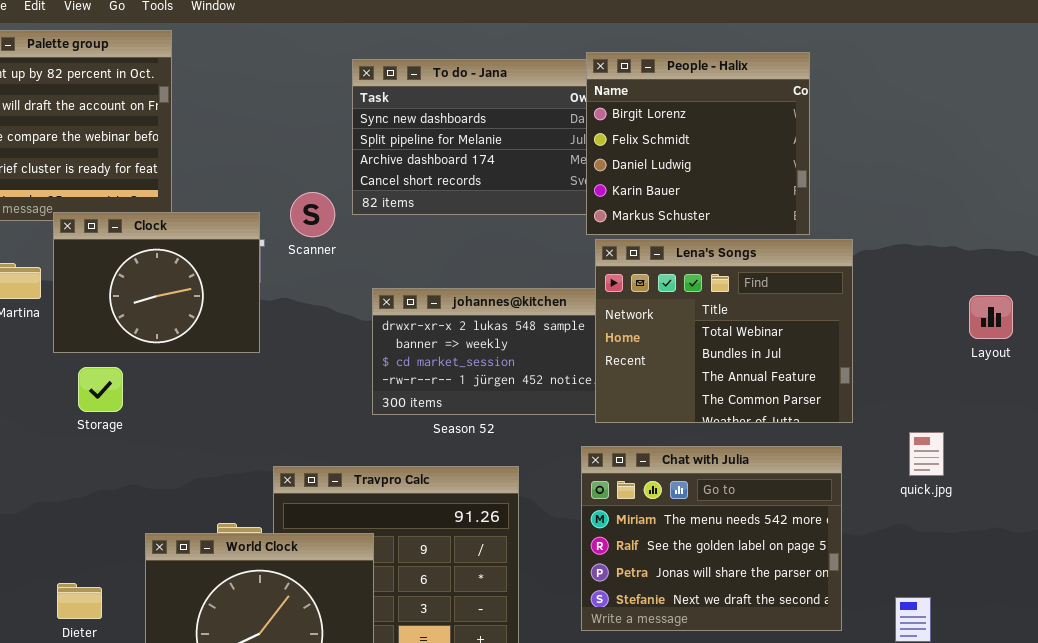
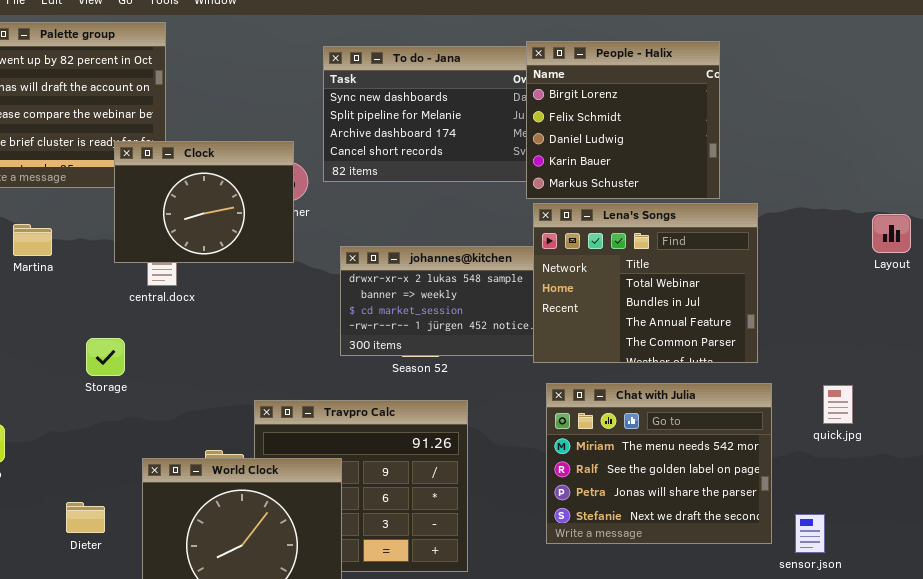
Clock: [53,212,260,353] -> [114,141,294,263], moved
Layout: [969,295,1013,339] -> [872,214,911,253], moved
Storage: [78,367,123,412] -> [86,338,125,376], moved
quick.jpg: [909,432,944,476] -> [823,385,853,424], moved
Chat with Julia: [581,446,842,631] -> [546,383,772,544], moved

